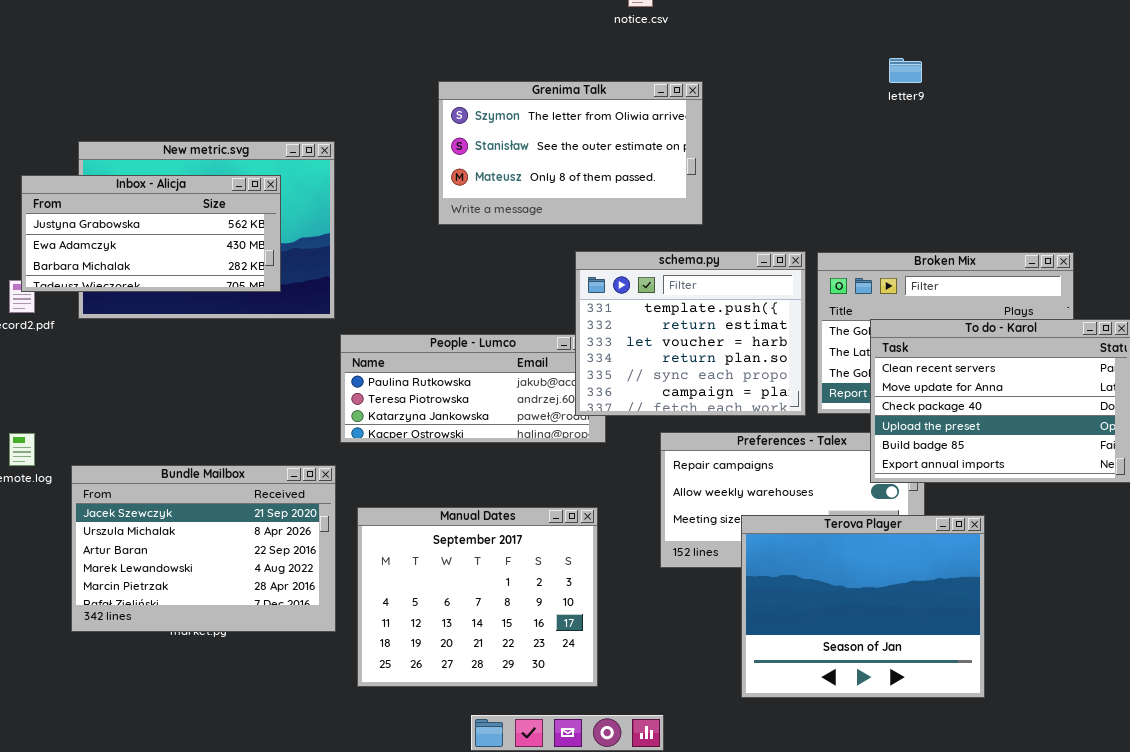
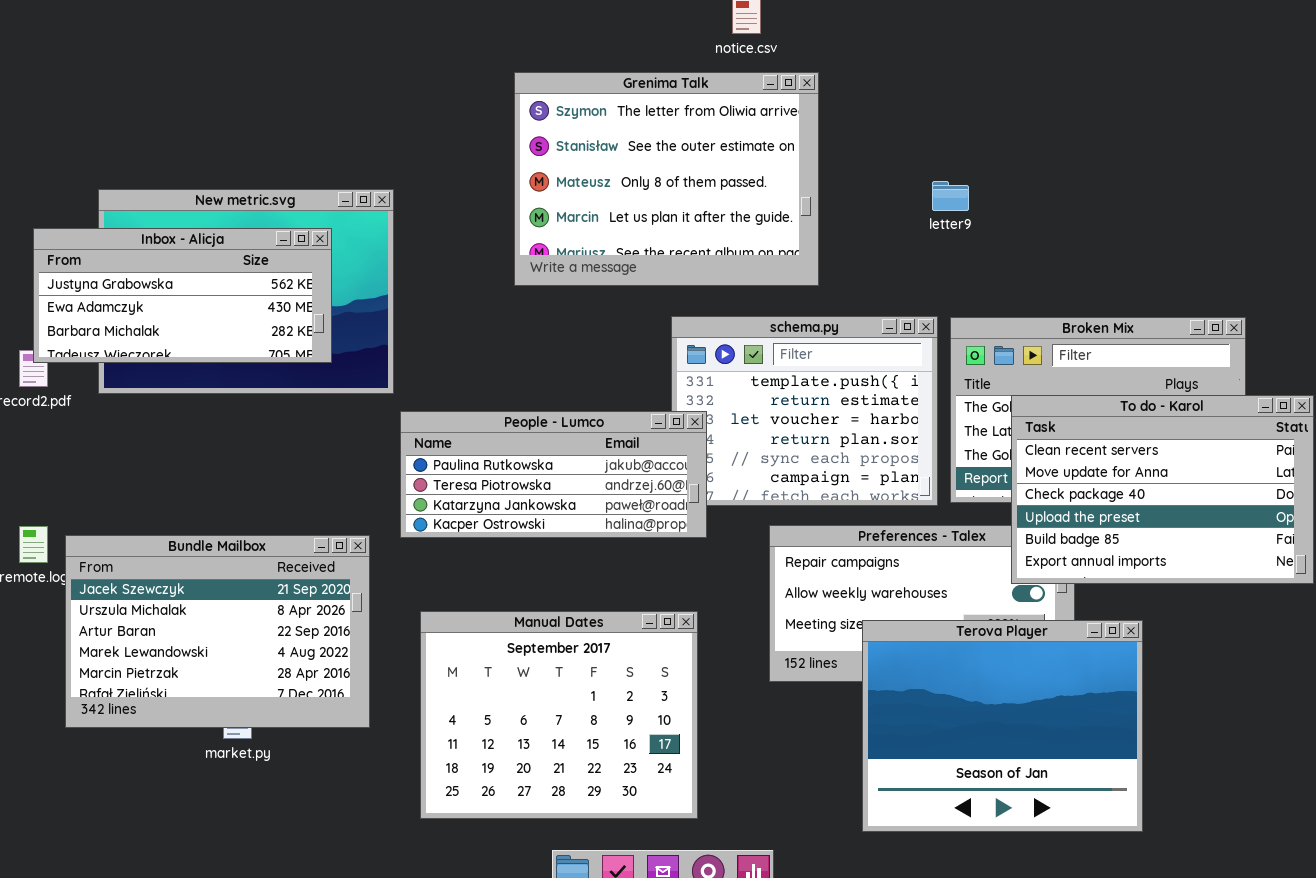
letter9: [889,58,922,83] -> [932,181,969,211], moved
Grenima Talk: [438,81,703,225] -> [514,72,819,286], resized
People - Lumco: [340,334,606,443] -> [400,411,707,538], raised
Bundle Mailbox: [71,465,336,632] -> [65,535,370,728], moved

